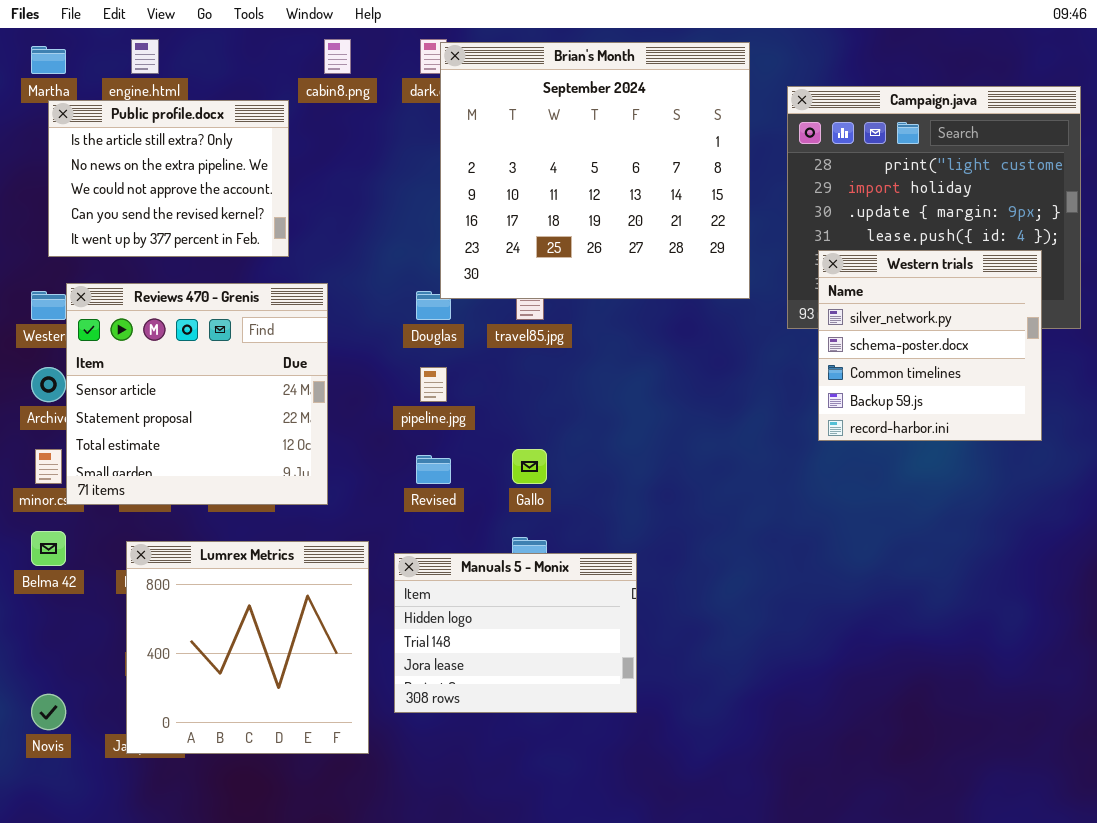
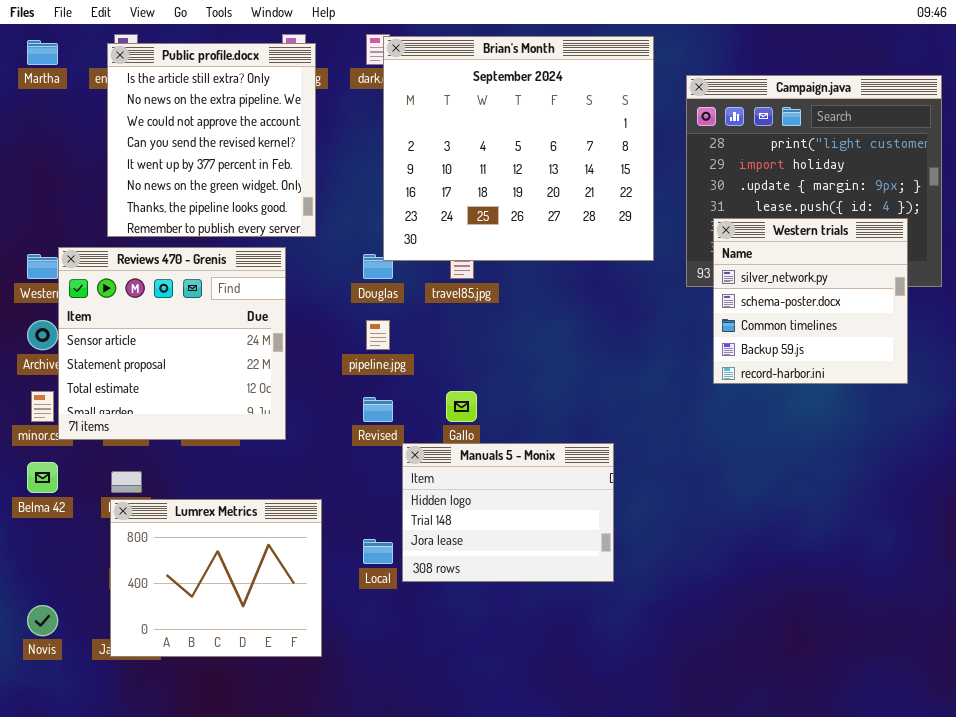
Public profile.docx: [48,100,289,257] -> [107,43,316,237], moved, resized
Lumrex Metrics: [126,541,369,754] -> [110,499,322,657], resized
Manuals 5 - Monix: [394,553,637,713] -> [402,443,614,582], moved

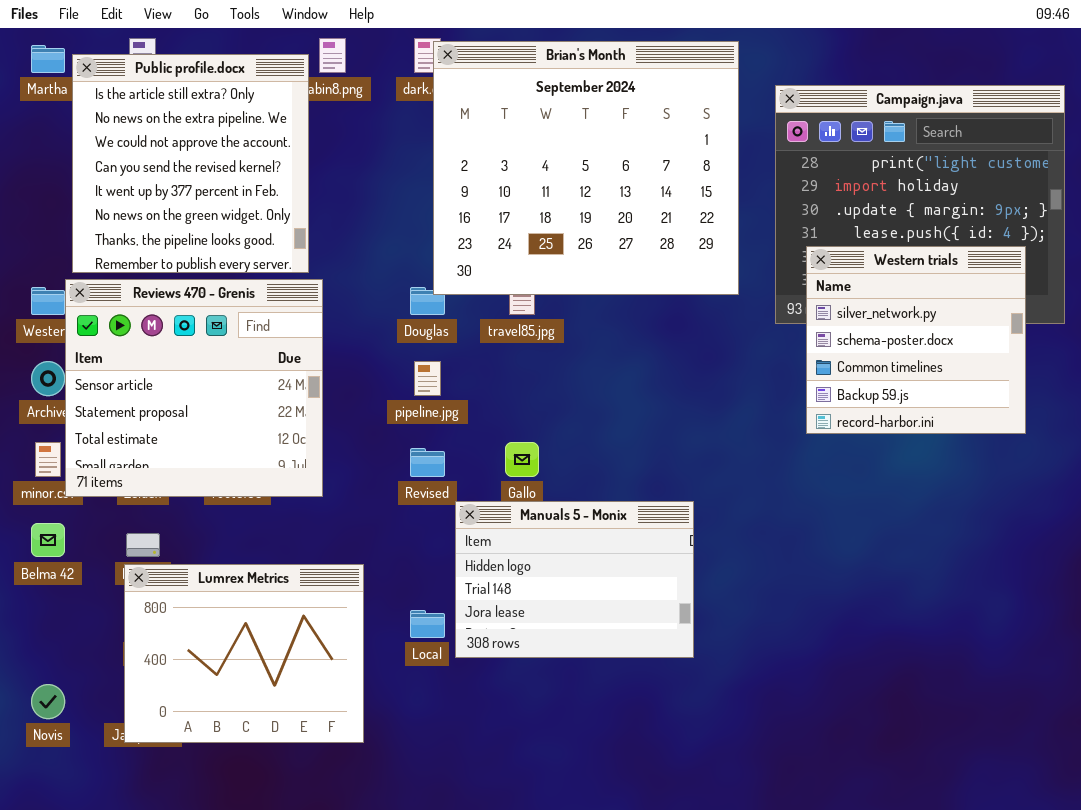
Public profile.docx: [107,43,316,237] -> [72,54,309,273], moved

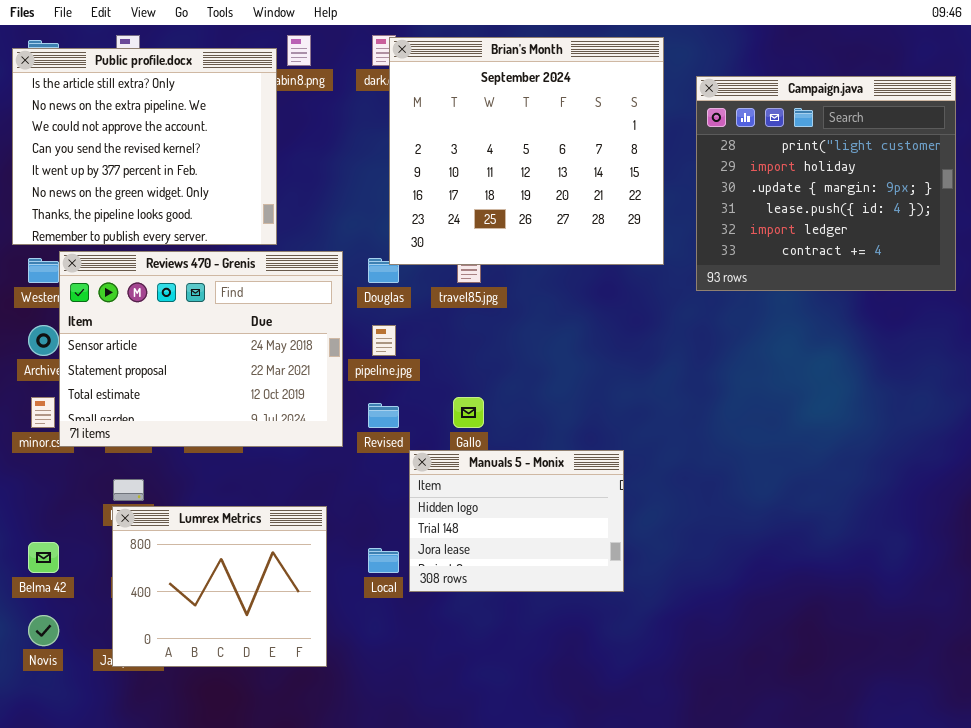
Public profile.docx: [72,54,309,273] -> [12,48,277,245], resized
Western trials: [806,246,1026,434] -> none, closed
Reviews 470 - Grenis: [65,279,323,497] -> [59,251,343,447], resized
Belma 42: [31,523,65,557] -> [28,542,59,573], moved

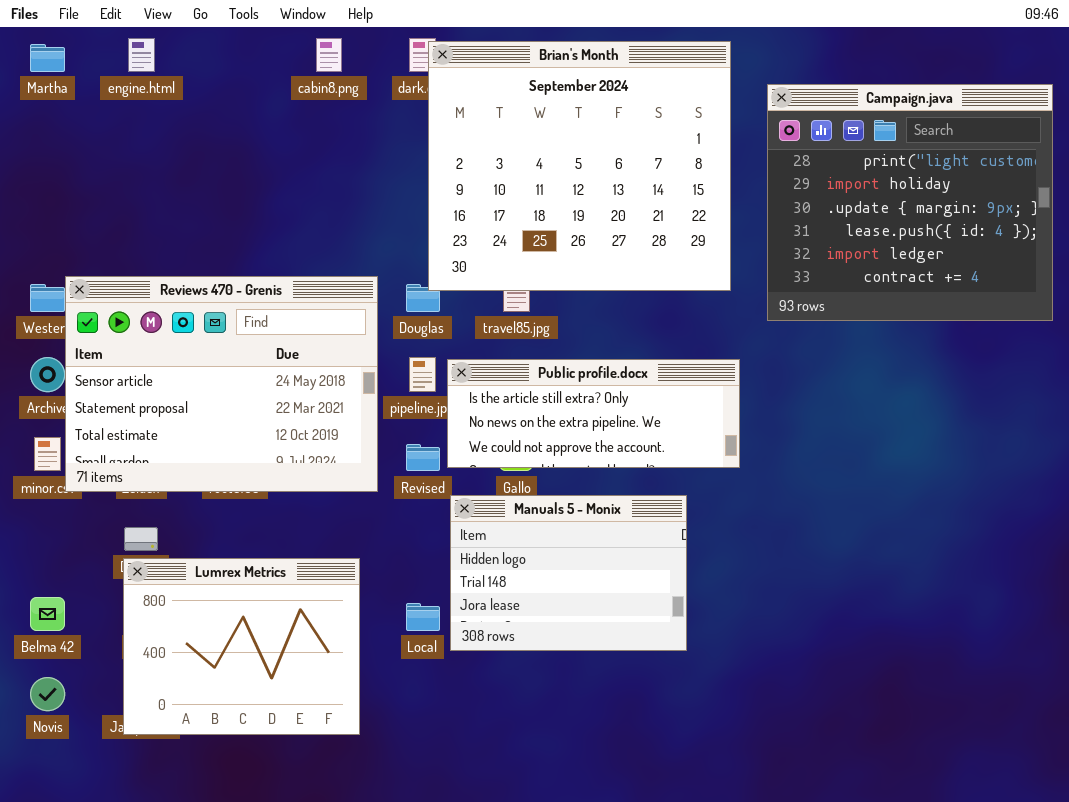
Public profile.docx: [12,48,277,245] -> [447,359,740,468], moved, resized

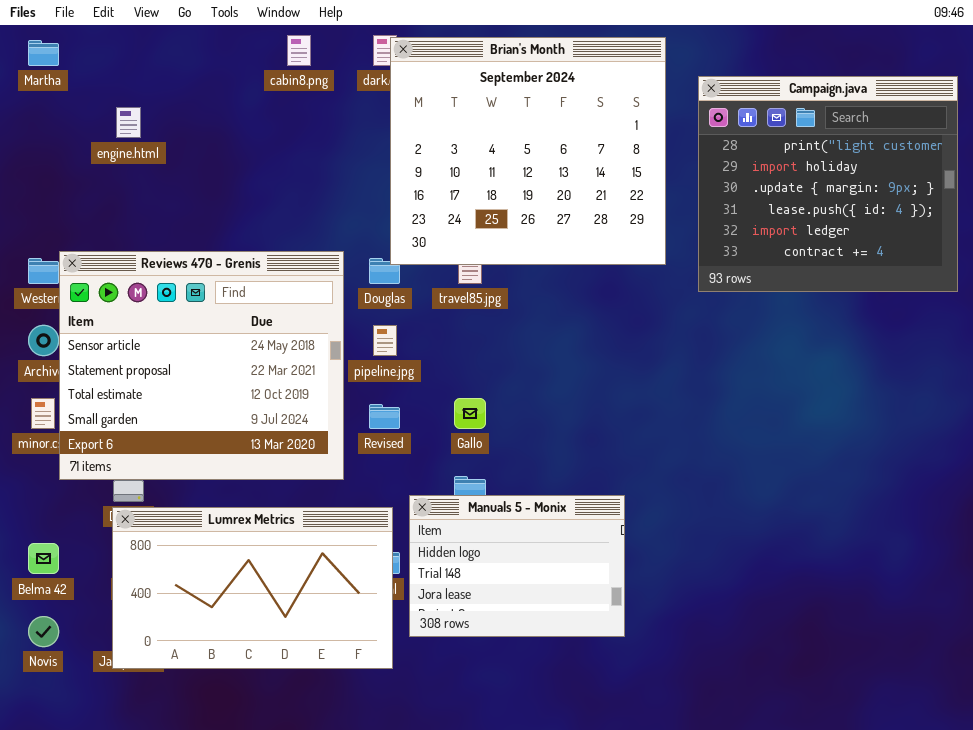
engine.html: [128,38,155,72] -> [116,107,141,138], moved
Reviews 470 - Grenis: [65,276,378,492] -> [59,251,344,480], resized
Public profile.docx: [447,359,740,468] -> none, closed
Manuals 5 - Monix: [450,495,687,651] -> [409,495,625,637], moved
Lumrex Metrics: [123,558,360,735] -> [112,507,393,669], resized

